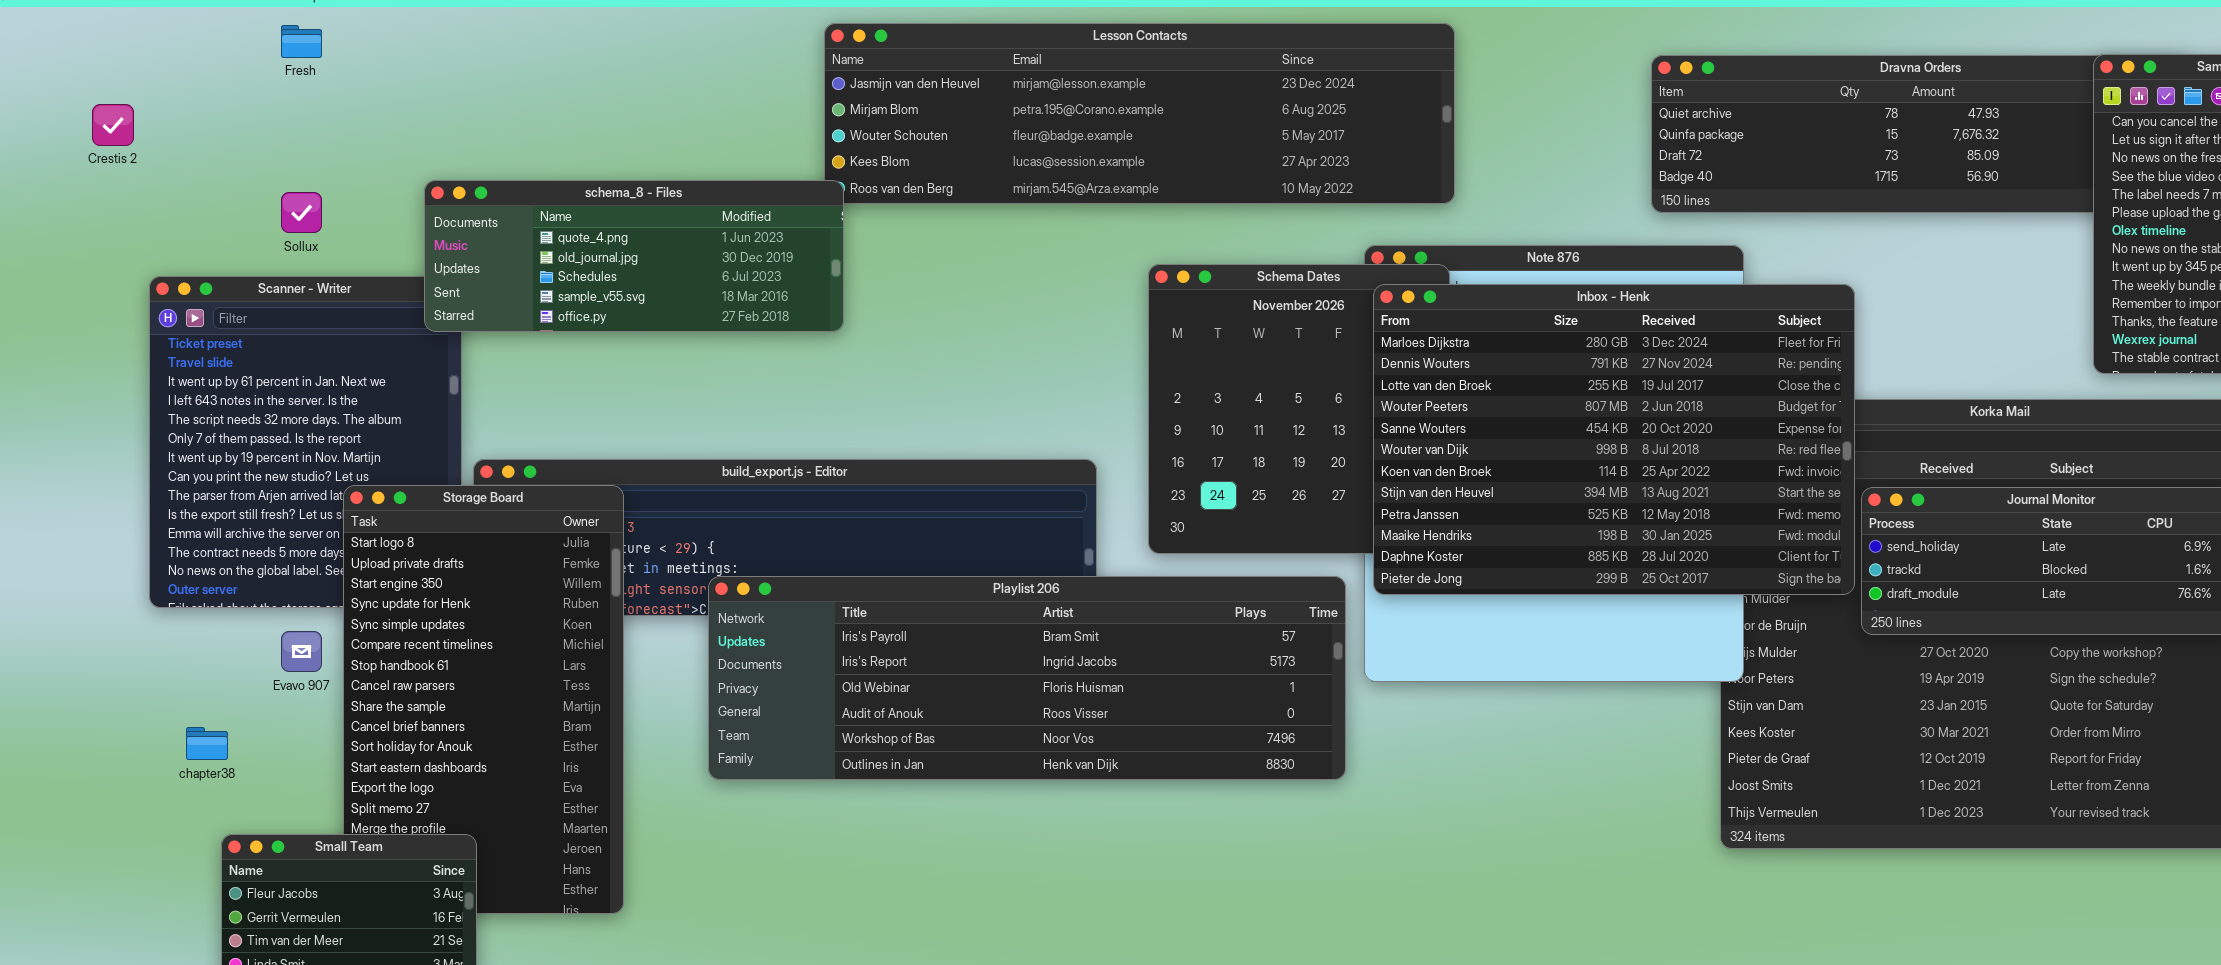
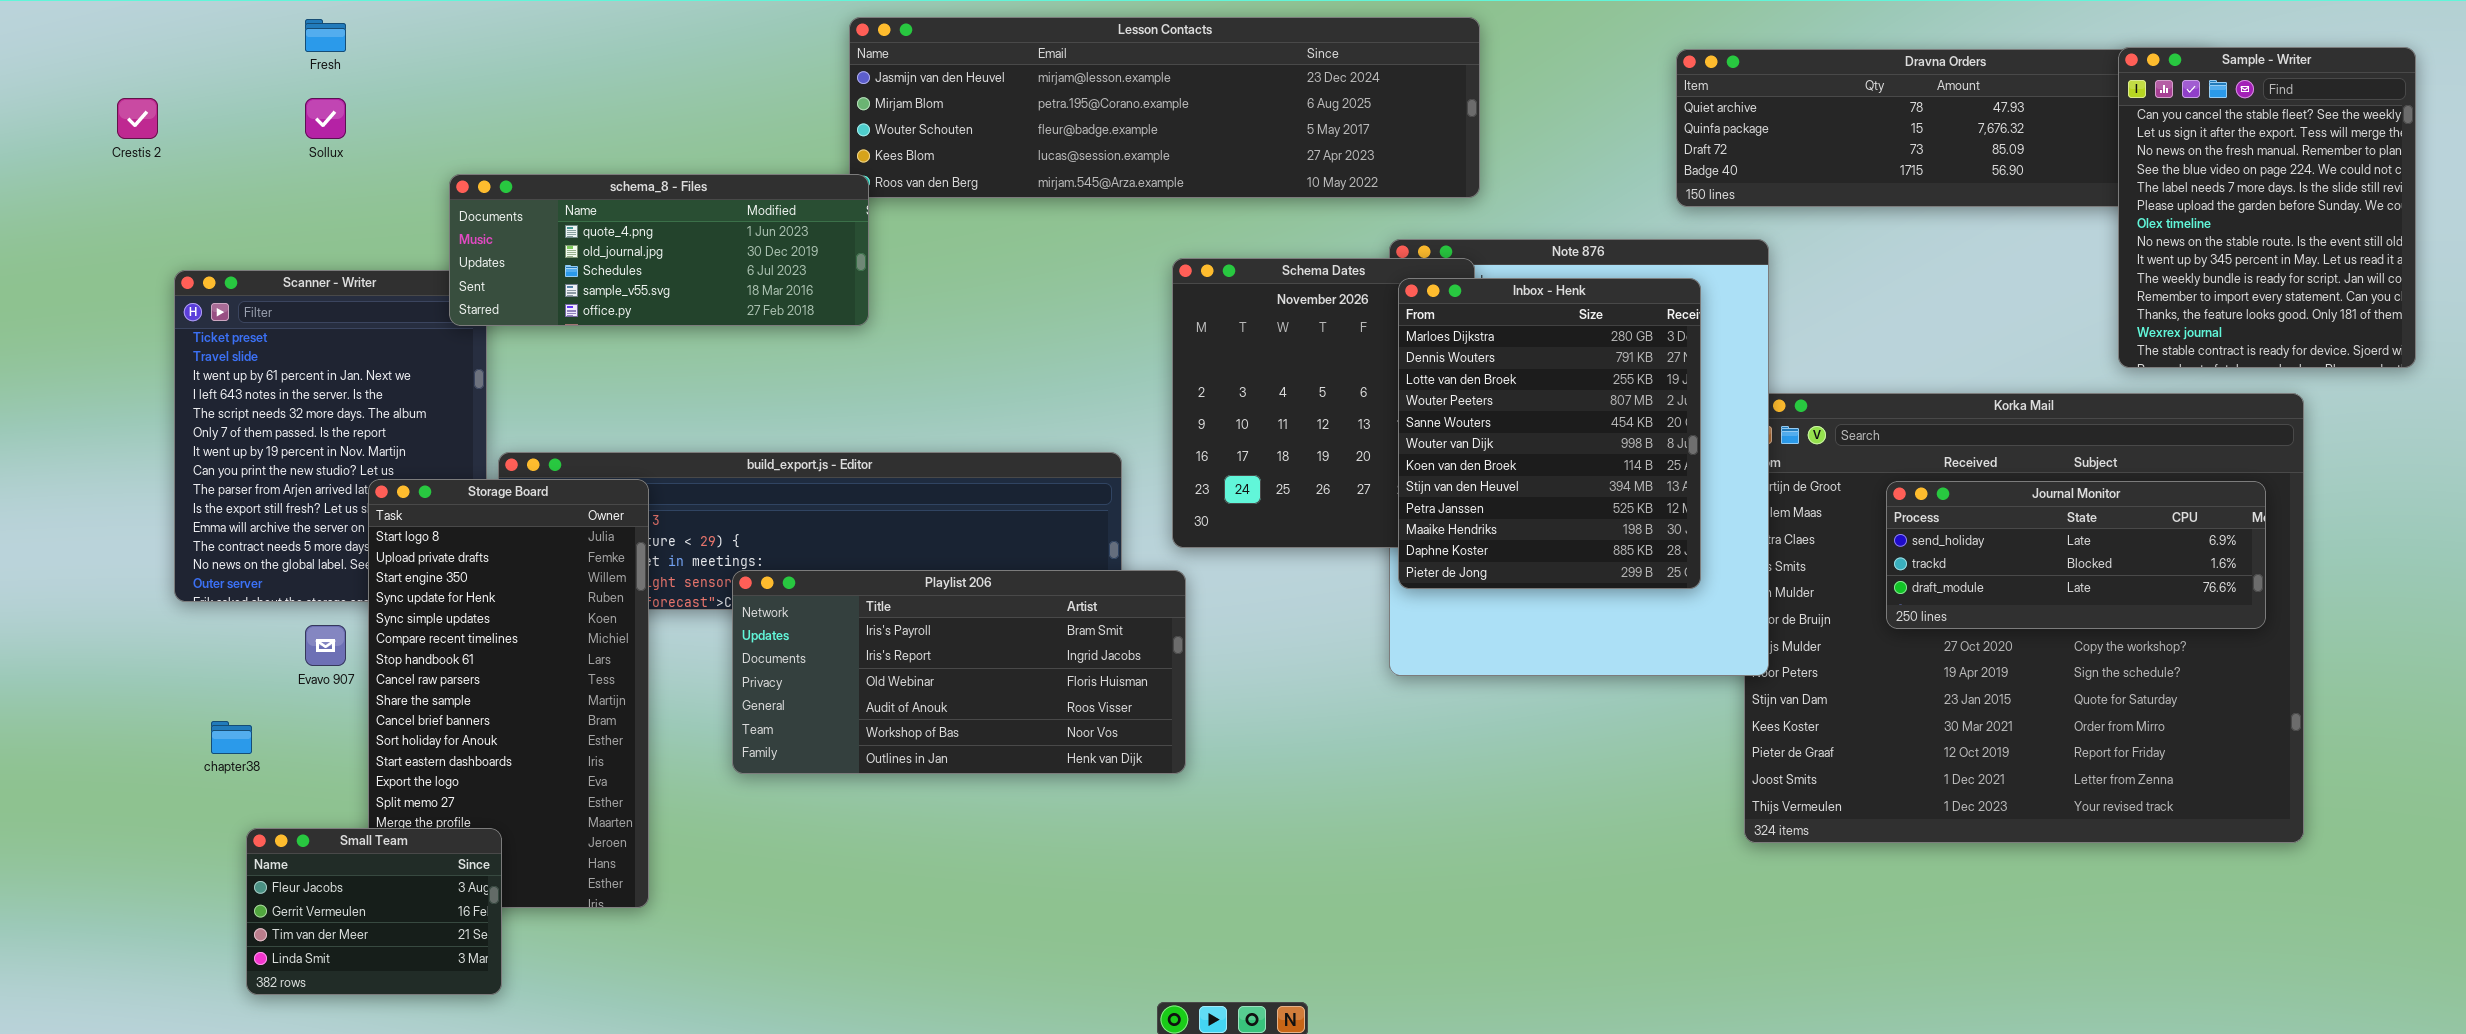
Sollux: [281,192,322,233] -> [305,98,346,139], moved
Inbox - Henk: [1373,284,1855,595] -> [1398,278,1701,589], resized
Playlist 206: [708,576,1346,780] -> [732,570,1186,774], resized

